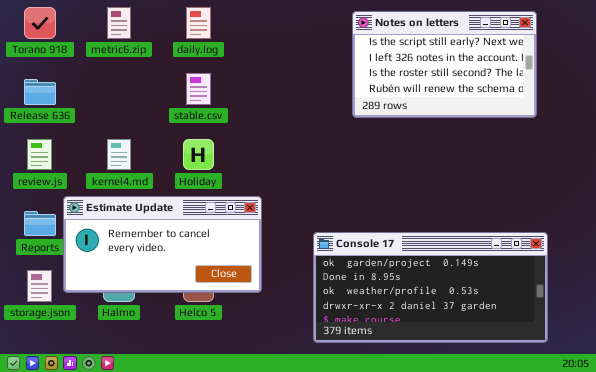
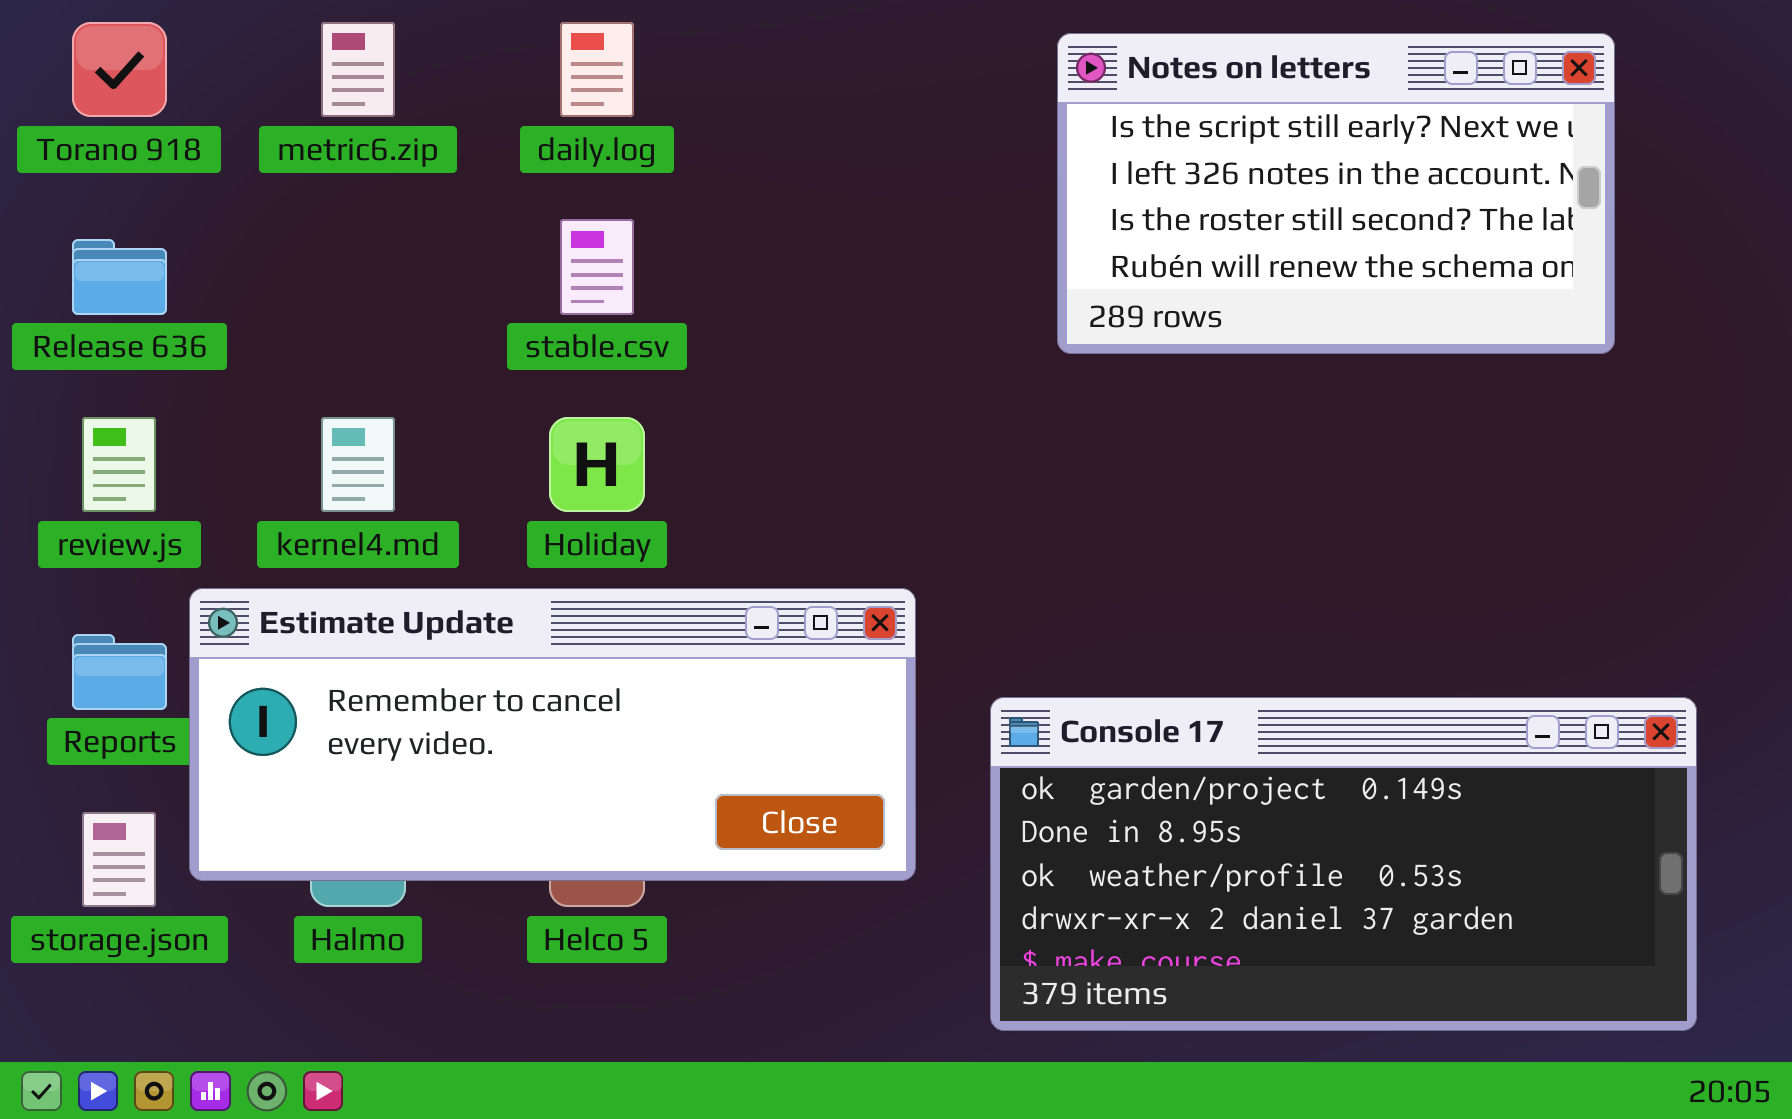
Estimate Update: [63,196,262,293] -> [189,588,916,881], resized
Console 17: [313,232,548,343] -> [990,697,1697,1031], moved

